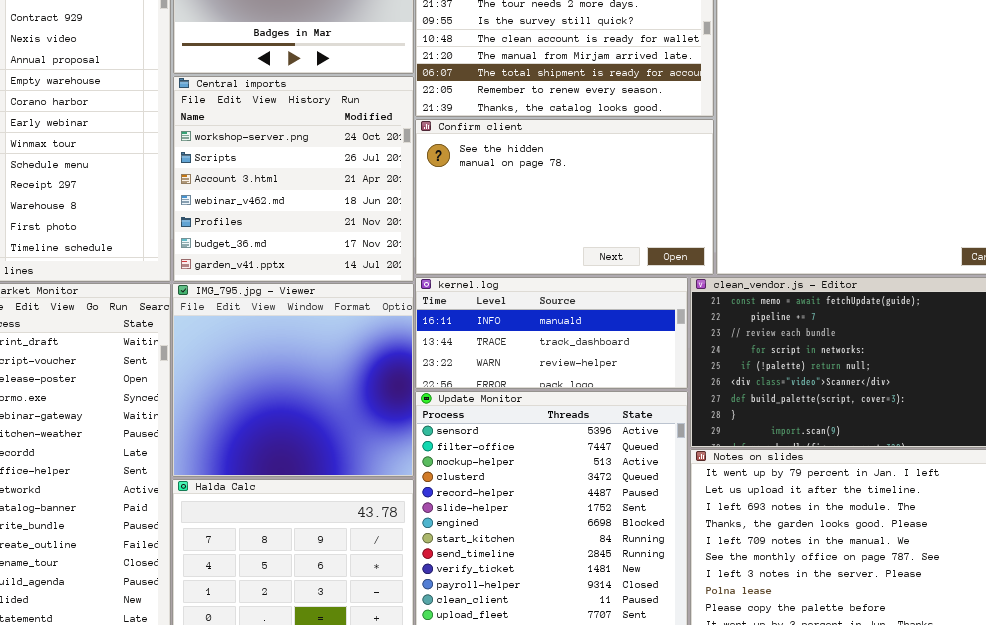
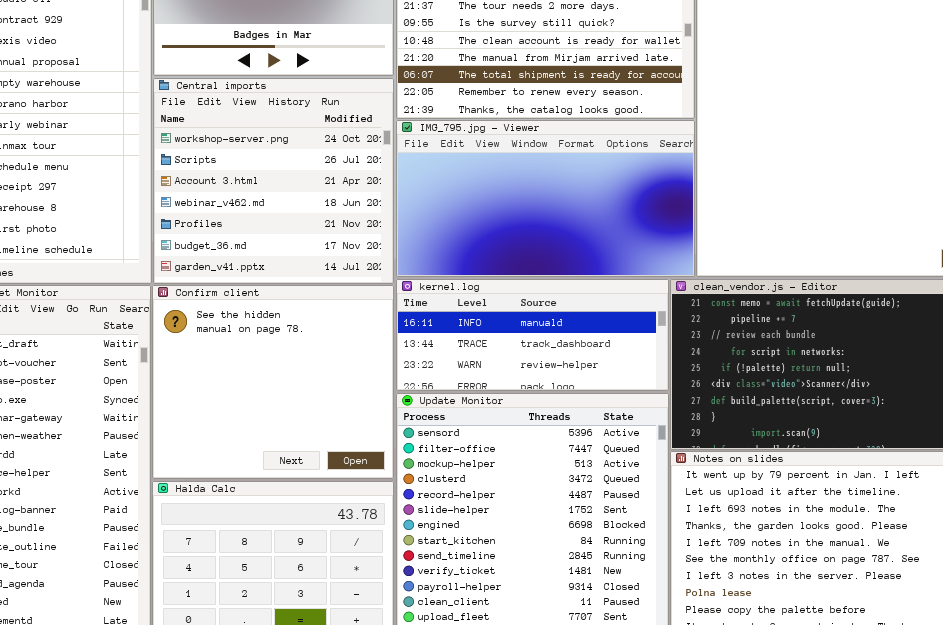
Confirm client: [415,119,714,275] -> [152,285,394,479], moved, resized
IMG_795.jpg - Viewer: [172,283,414,477] -> [396,120,695,277], moved, resized

